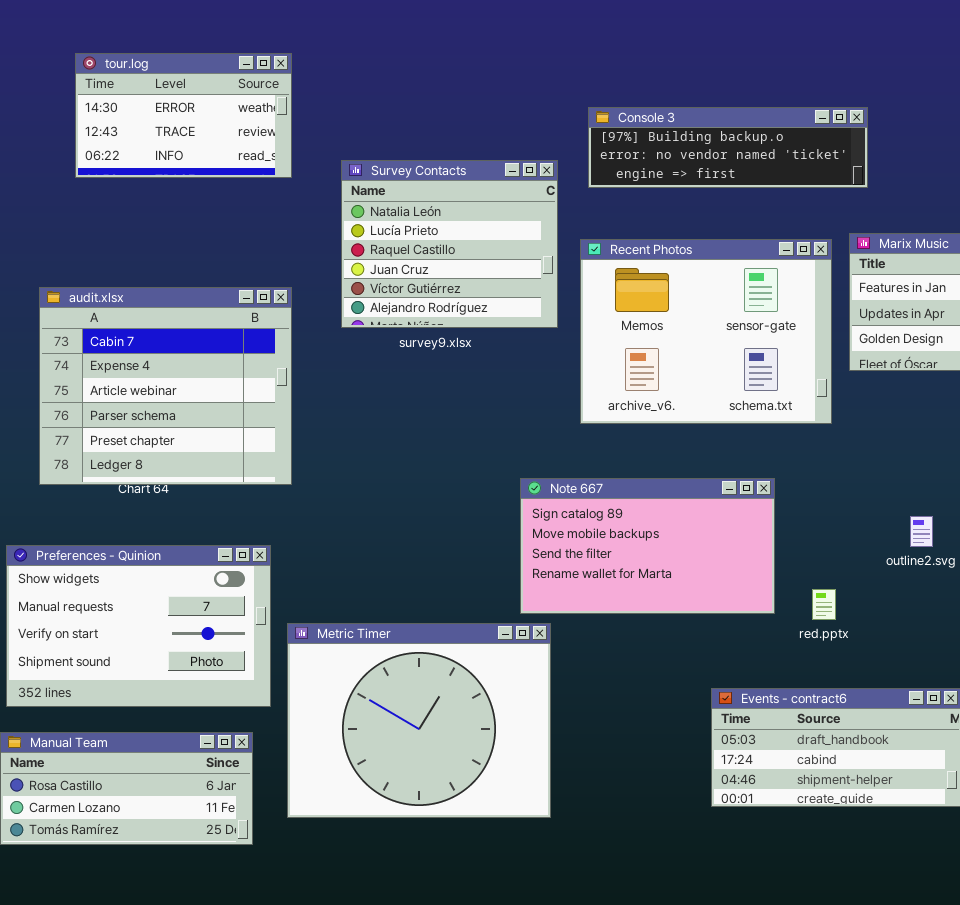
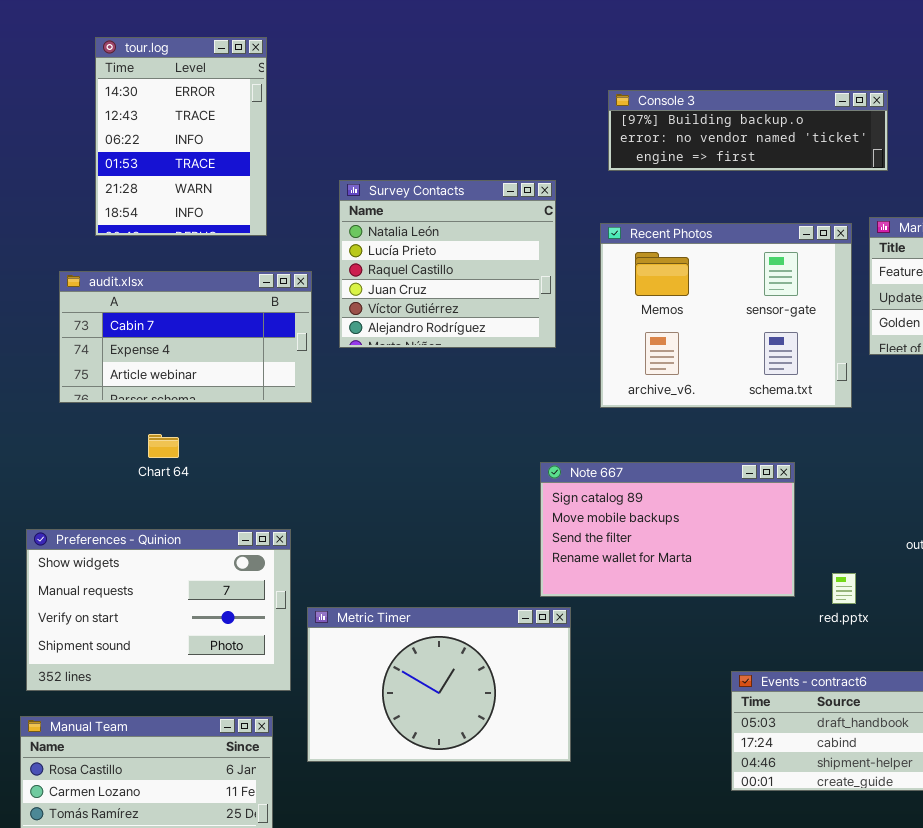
tour.log: [75,53,292,178] -> [95,37,267,236], resized
Survey Contacts: [341,160,558,328] -> [339,180,556,348], moved
audit.xlsx: [39,287,292,485] -> [59,271,312,403], resized
Metric Timer: [287,623,551,818] -> [307,607,571,762], resized

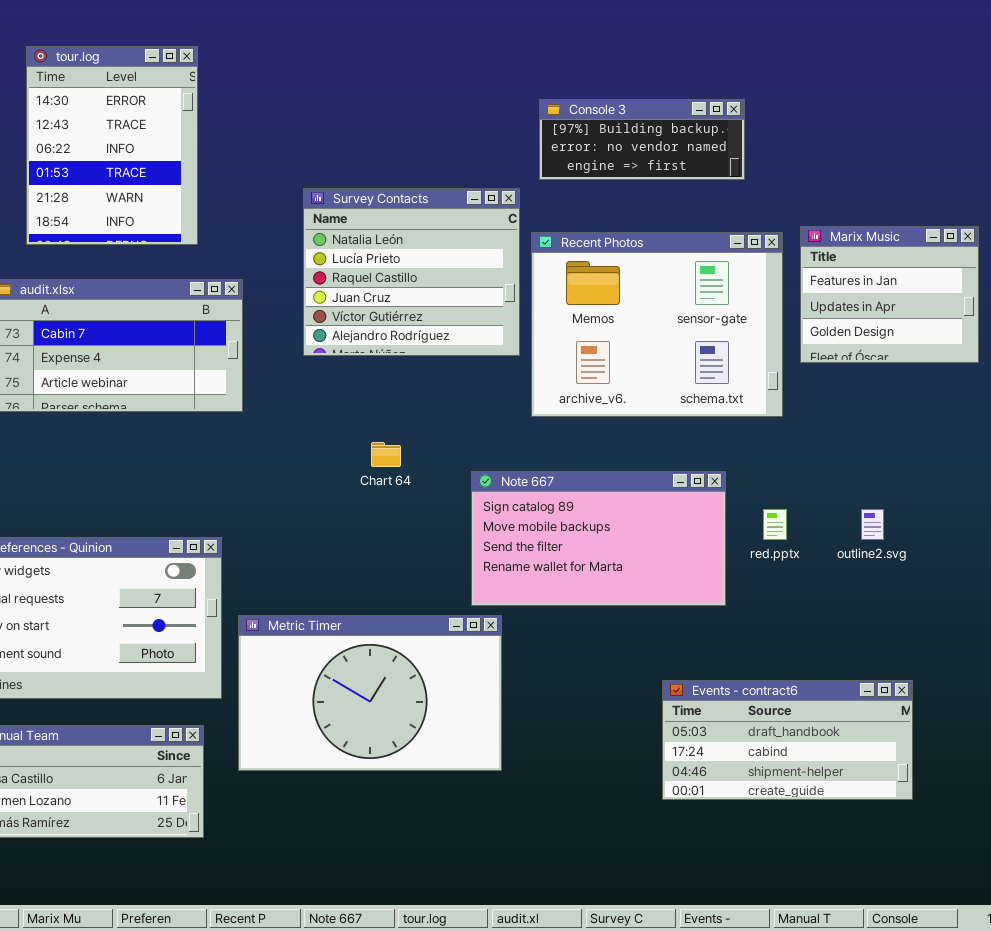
Console 3: [608,90,888,171] -> [539,99,745,180], resized
Survey Contacts: [339,180,556,348] -> [303,188,520,356], moved
Chart 64: [148,434,179,458] -> [371,442,401,467], moved
red.pptx: [832,573,856,604] -> [763,509,787,540], moved

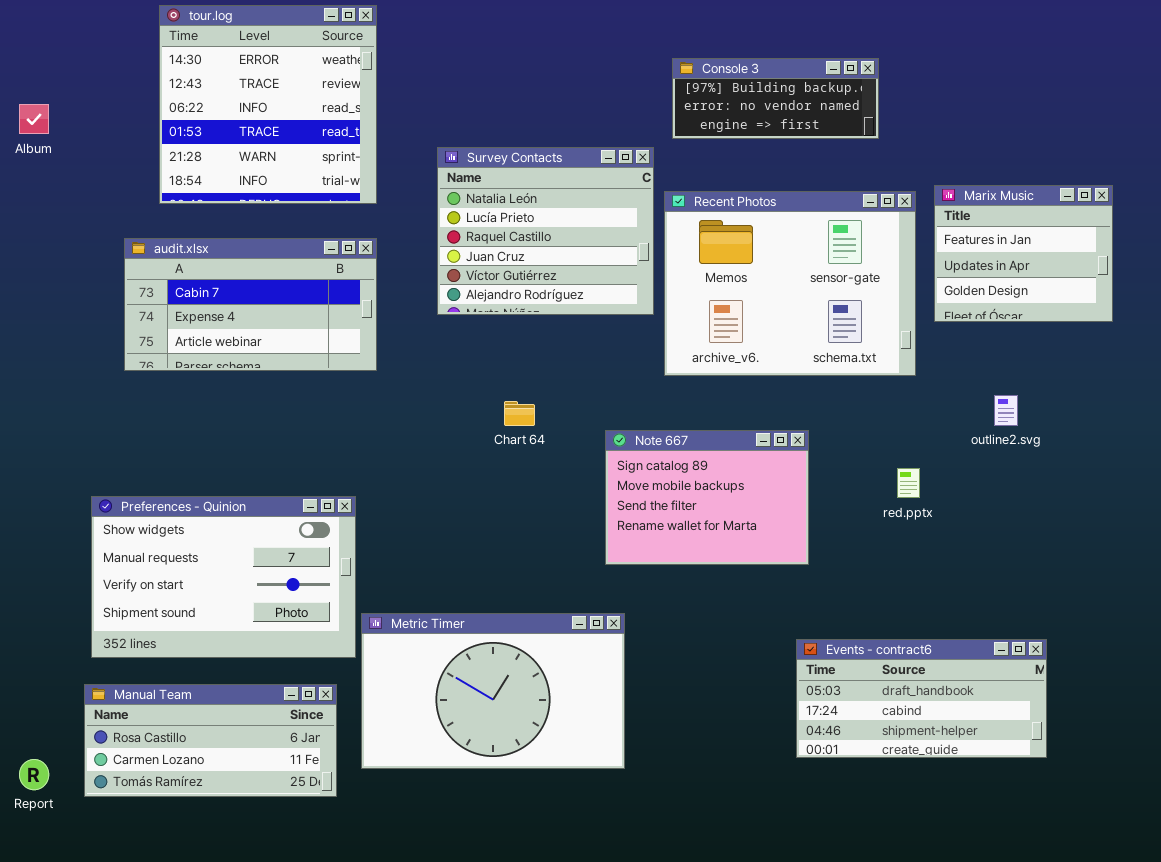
tour.log: [26,46,198,245] -> [159,5,377,204], resized
Note 667: [471,471,726,606] -> [605,430,809,565], resized
outline2.svg: [861,509,884,540] -> [994,395,1018,426], moved
Metric Timer: [238,615,502,771] -> [361,613,625,769], moved

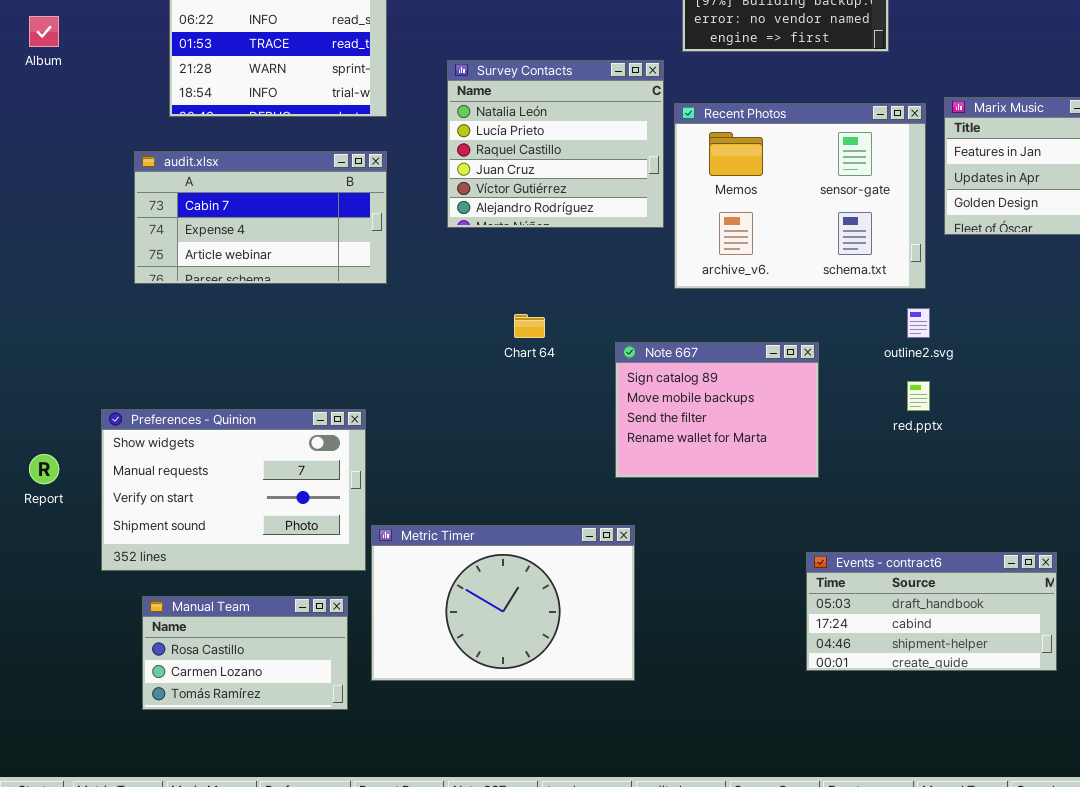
outline2.svg: [994,395,1018,426] -> [907,308,930,338], moved
Manual Team: [84,684,337,797] -> [142,596,348,710], resized
Report: [19,759,49,790] -> [29,454,59,484], moved

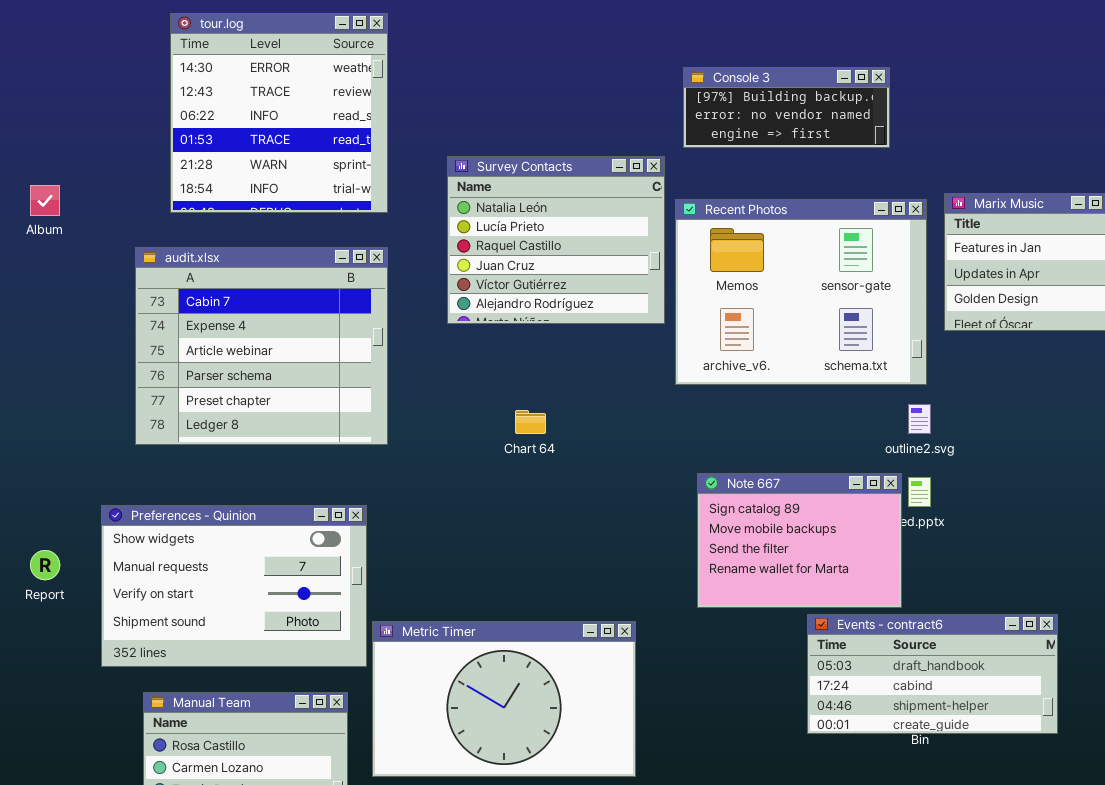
Album: [29,16,59,47] -> [30,185,60,216], moved
audit.xlsx: [134,151,387,284] -> [135,247,388,445], resized
Note 667: [615,342,819,478] -> [697,473,902,608], moved
Events - contract6: [806,552,1057,671] -> [807,614,1058,734], moved

